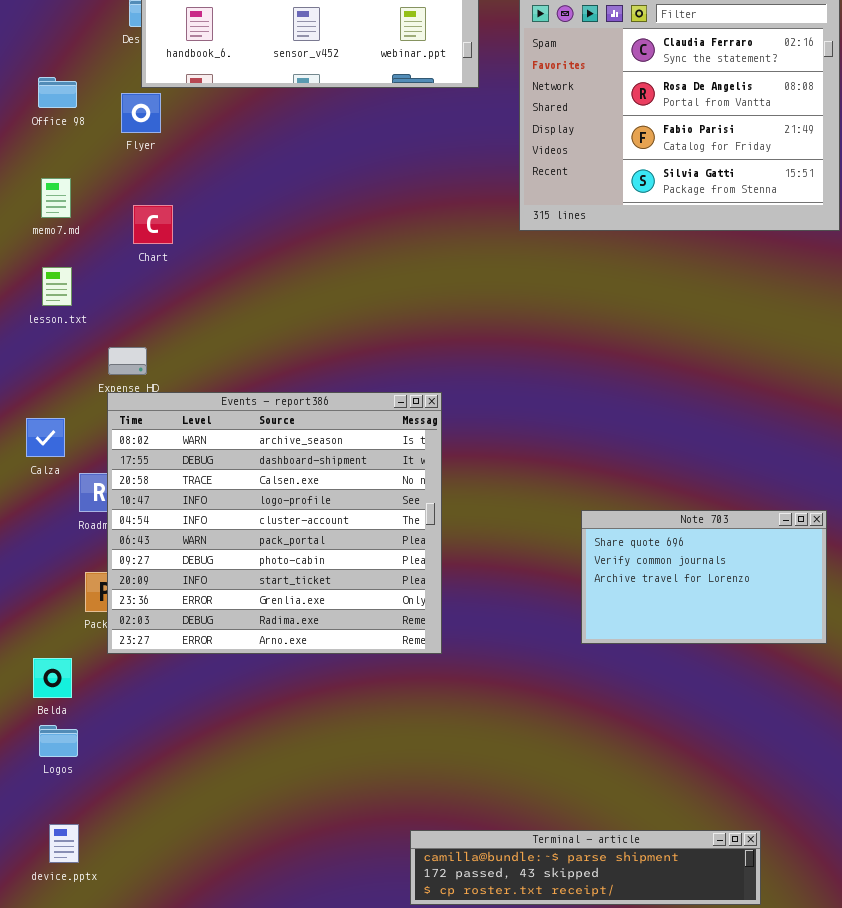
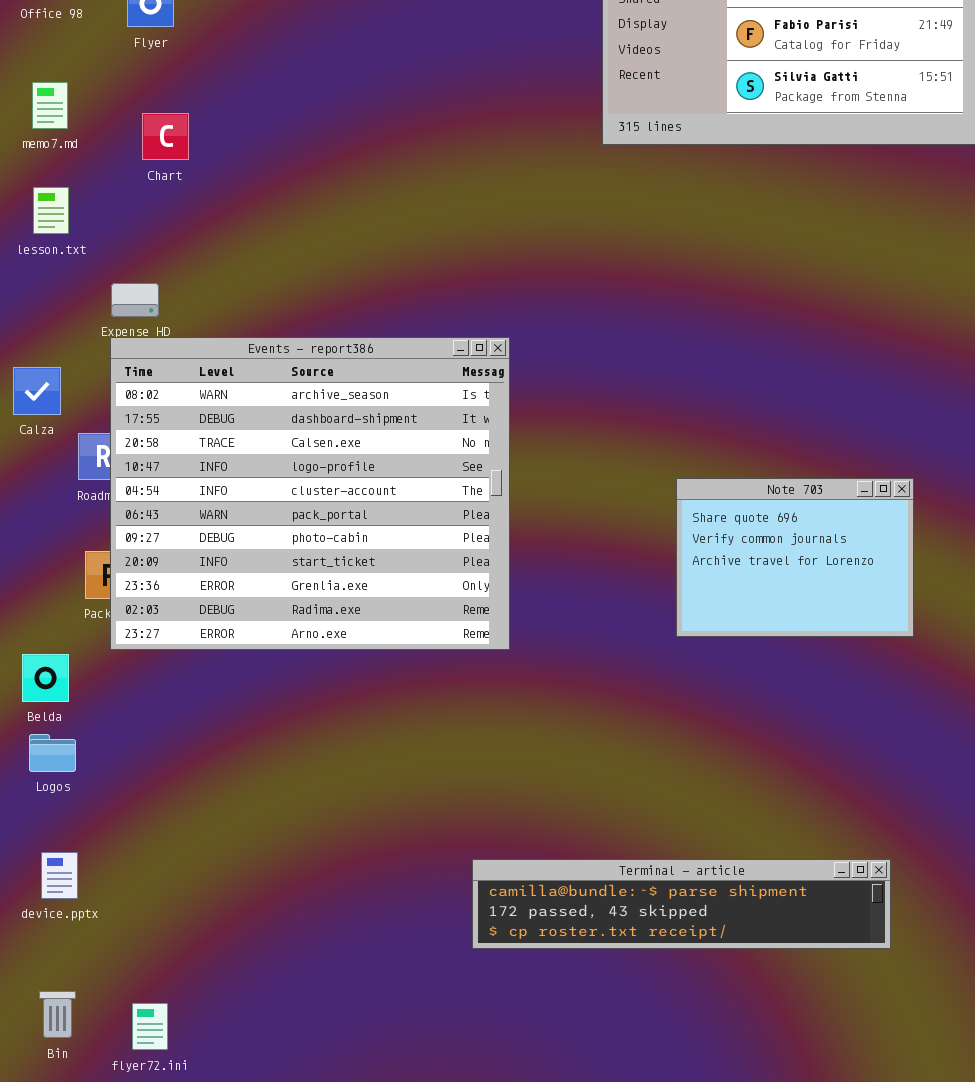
Note 703: [581,510,827,644] -> [676,478,914,637], resized

